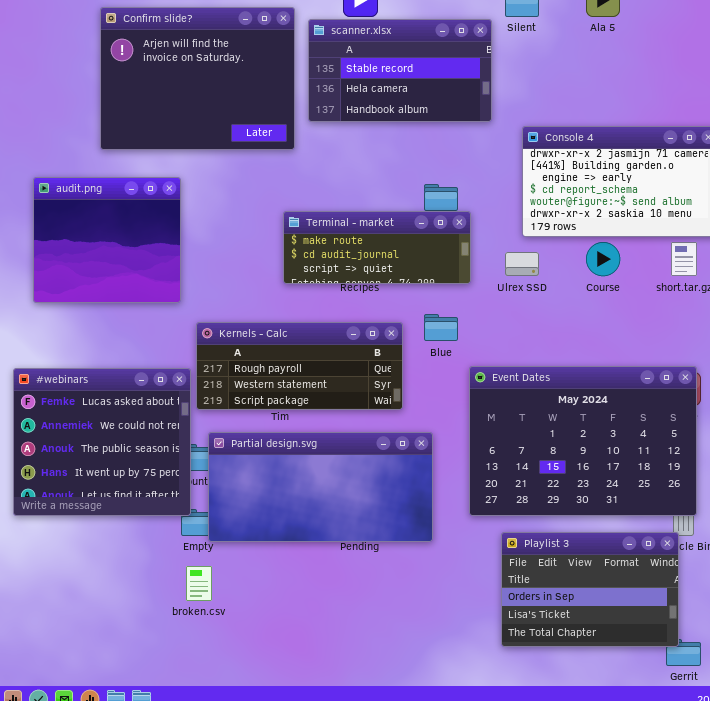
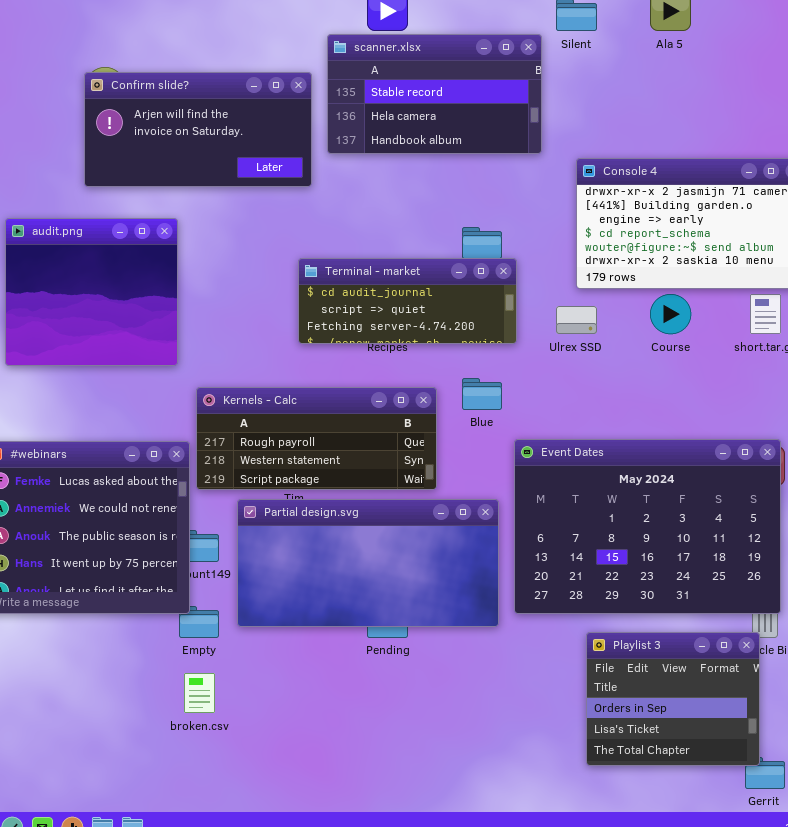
Confirm slide?: [100,7,295,150] -> [84,72,312,187], resized
Terminal - market: [283,211,471,284] -> [298,258,517,344], scrolled down 1 row
Partial design.svg: [208,432,433,542] -> [237,499,499,627], moved
Playlist 3: [501,532,679,647] -> [586,632,760,766], resized

